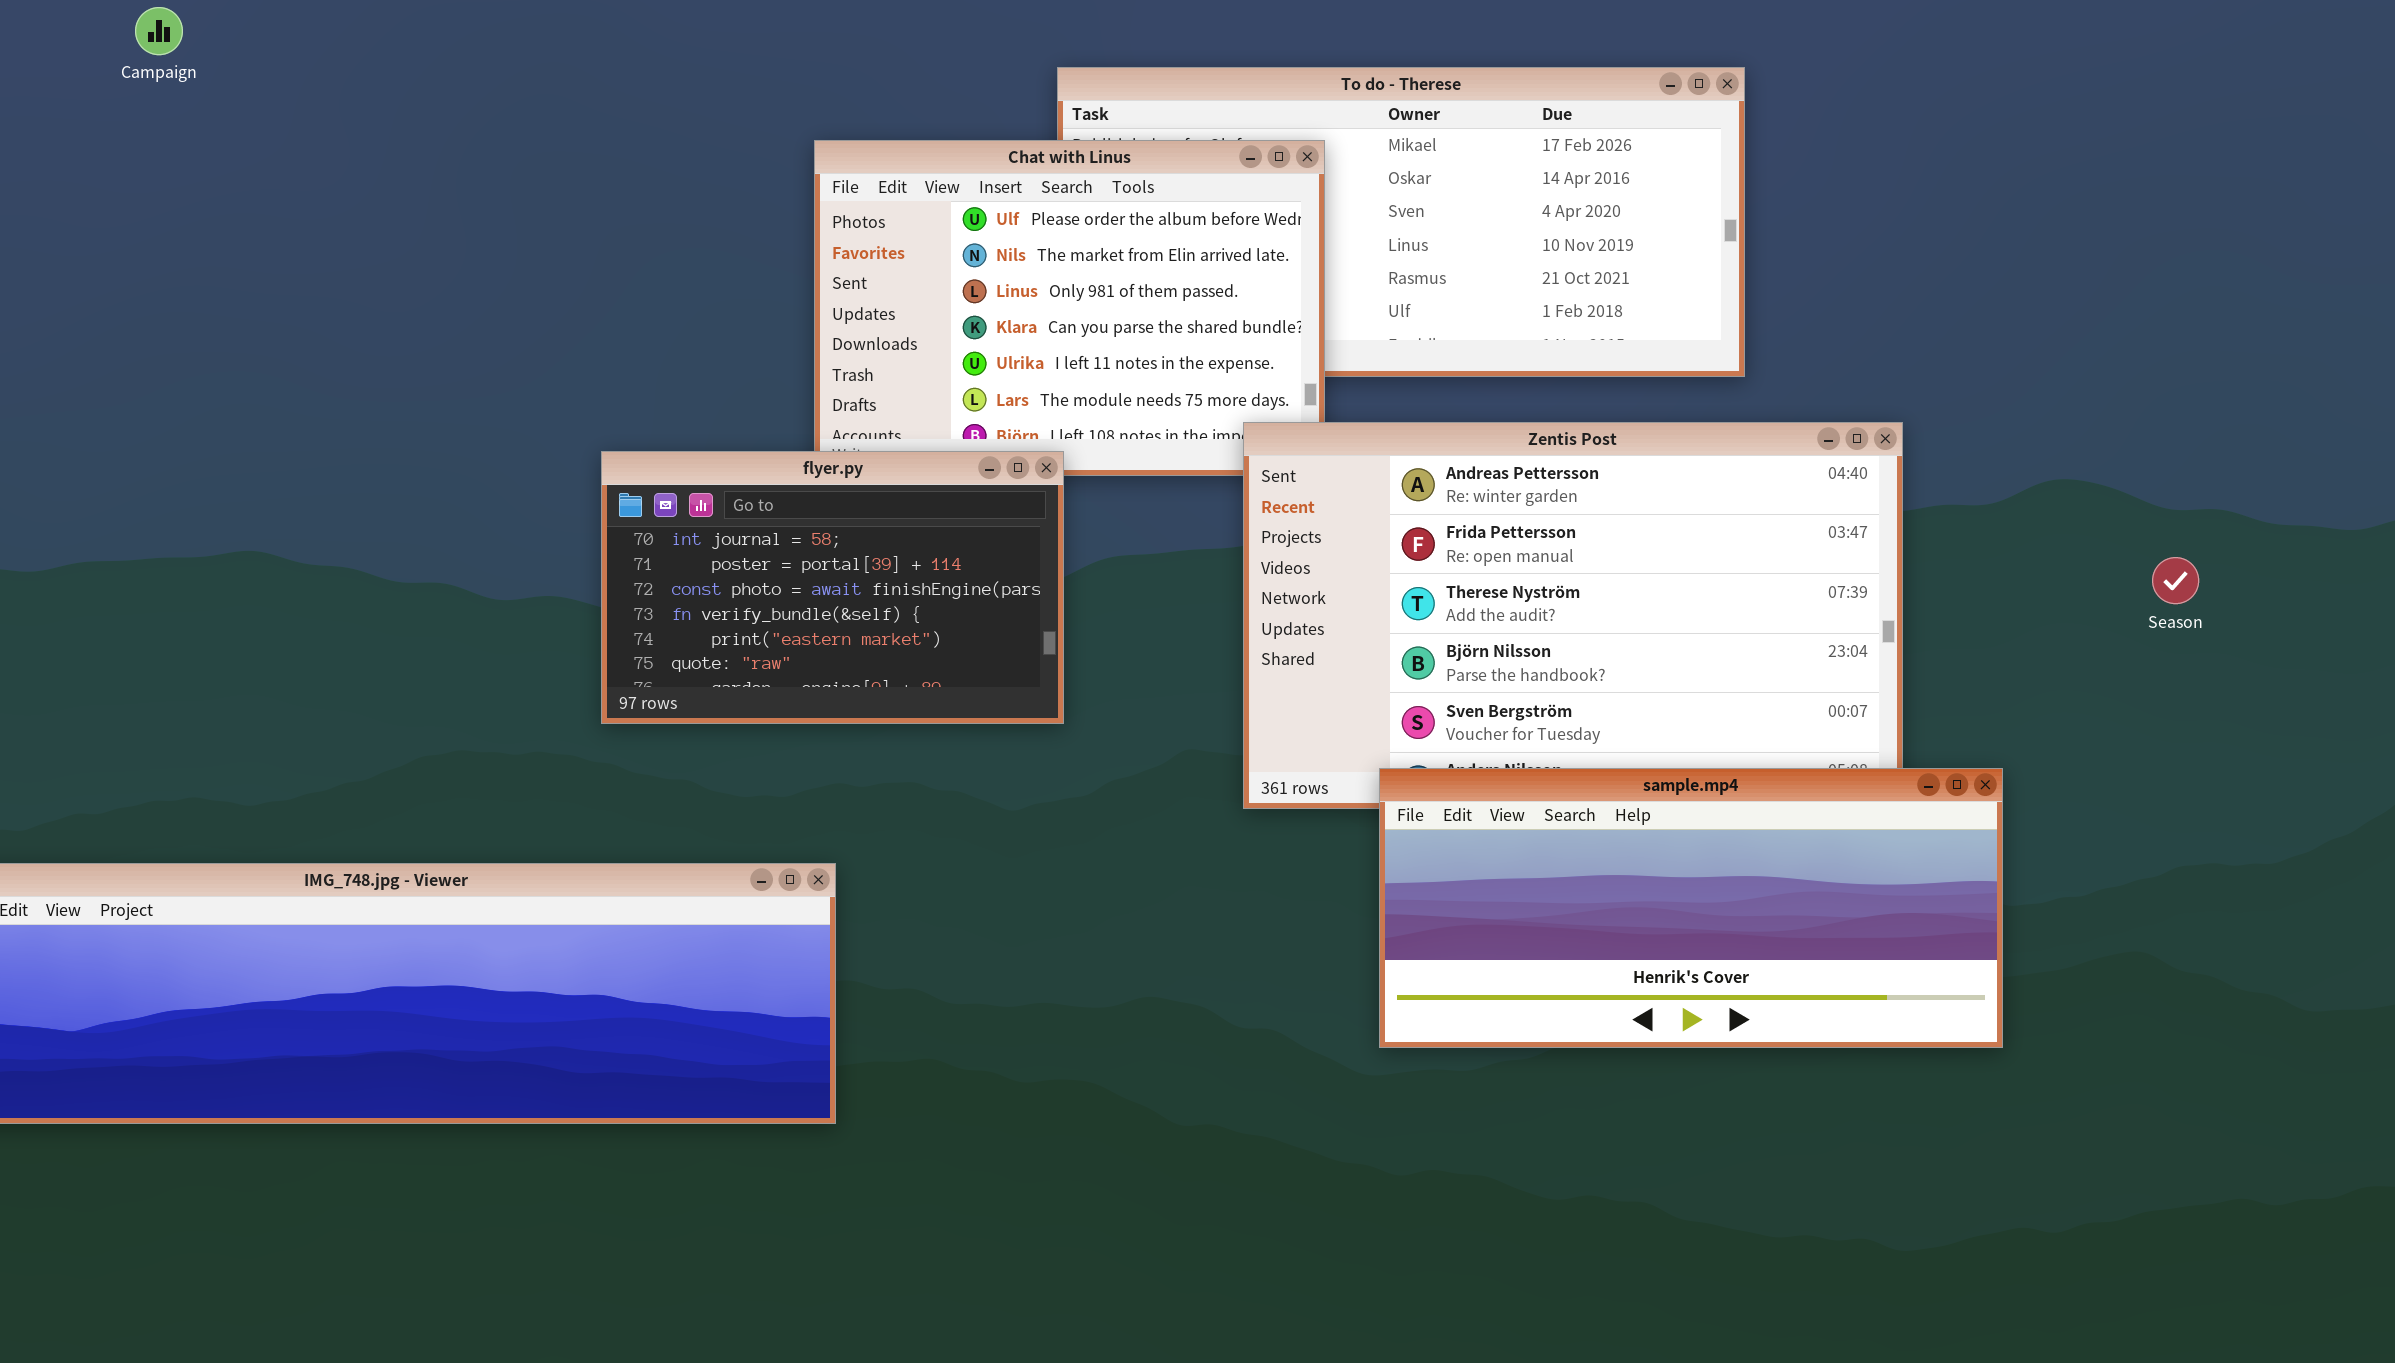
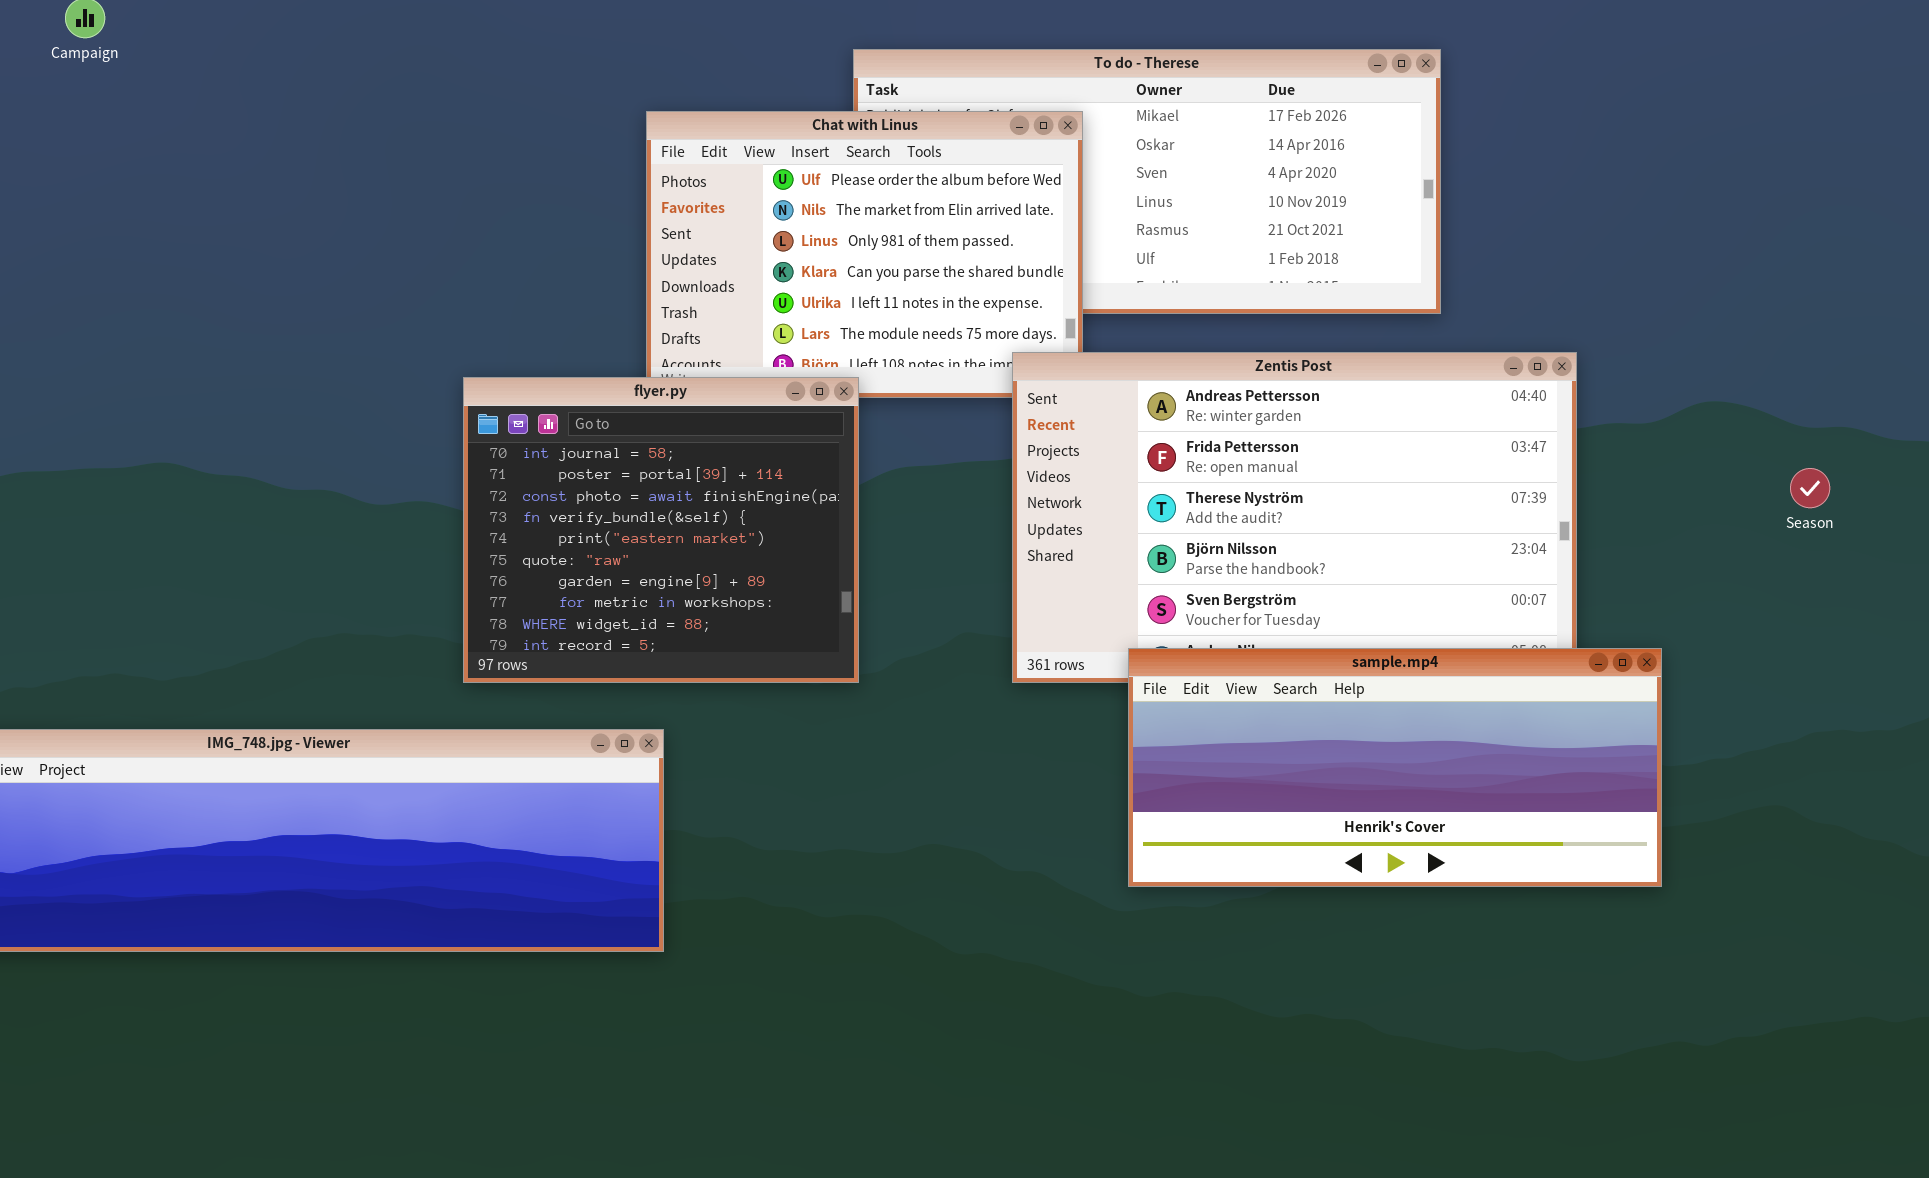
flyer.py: [601,451,1064,724] -> [463,377,859,683], resized

